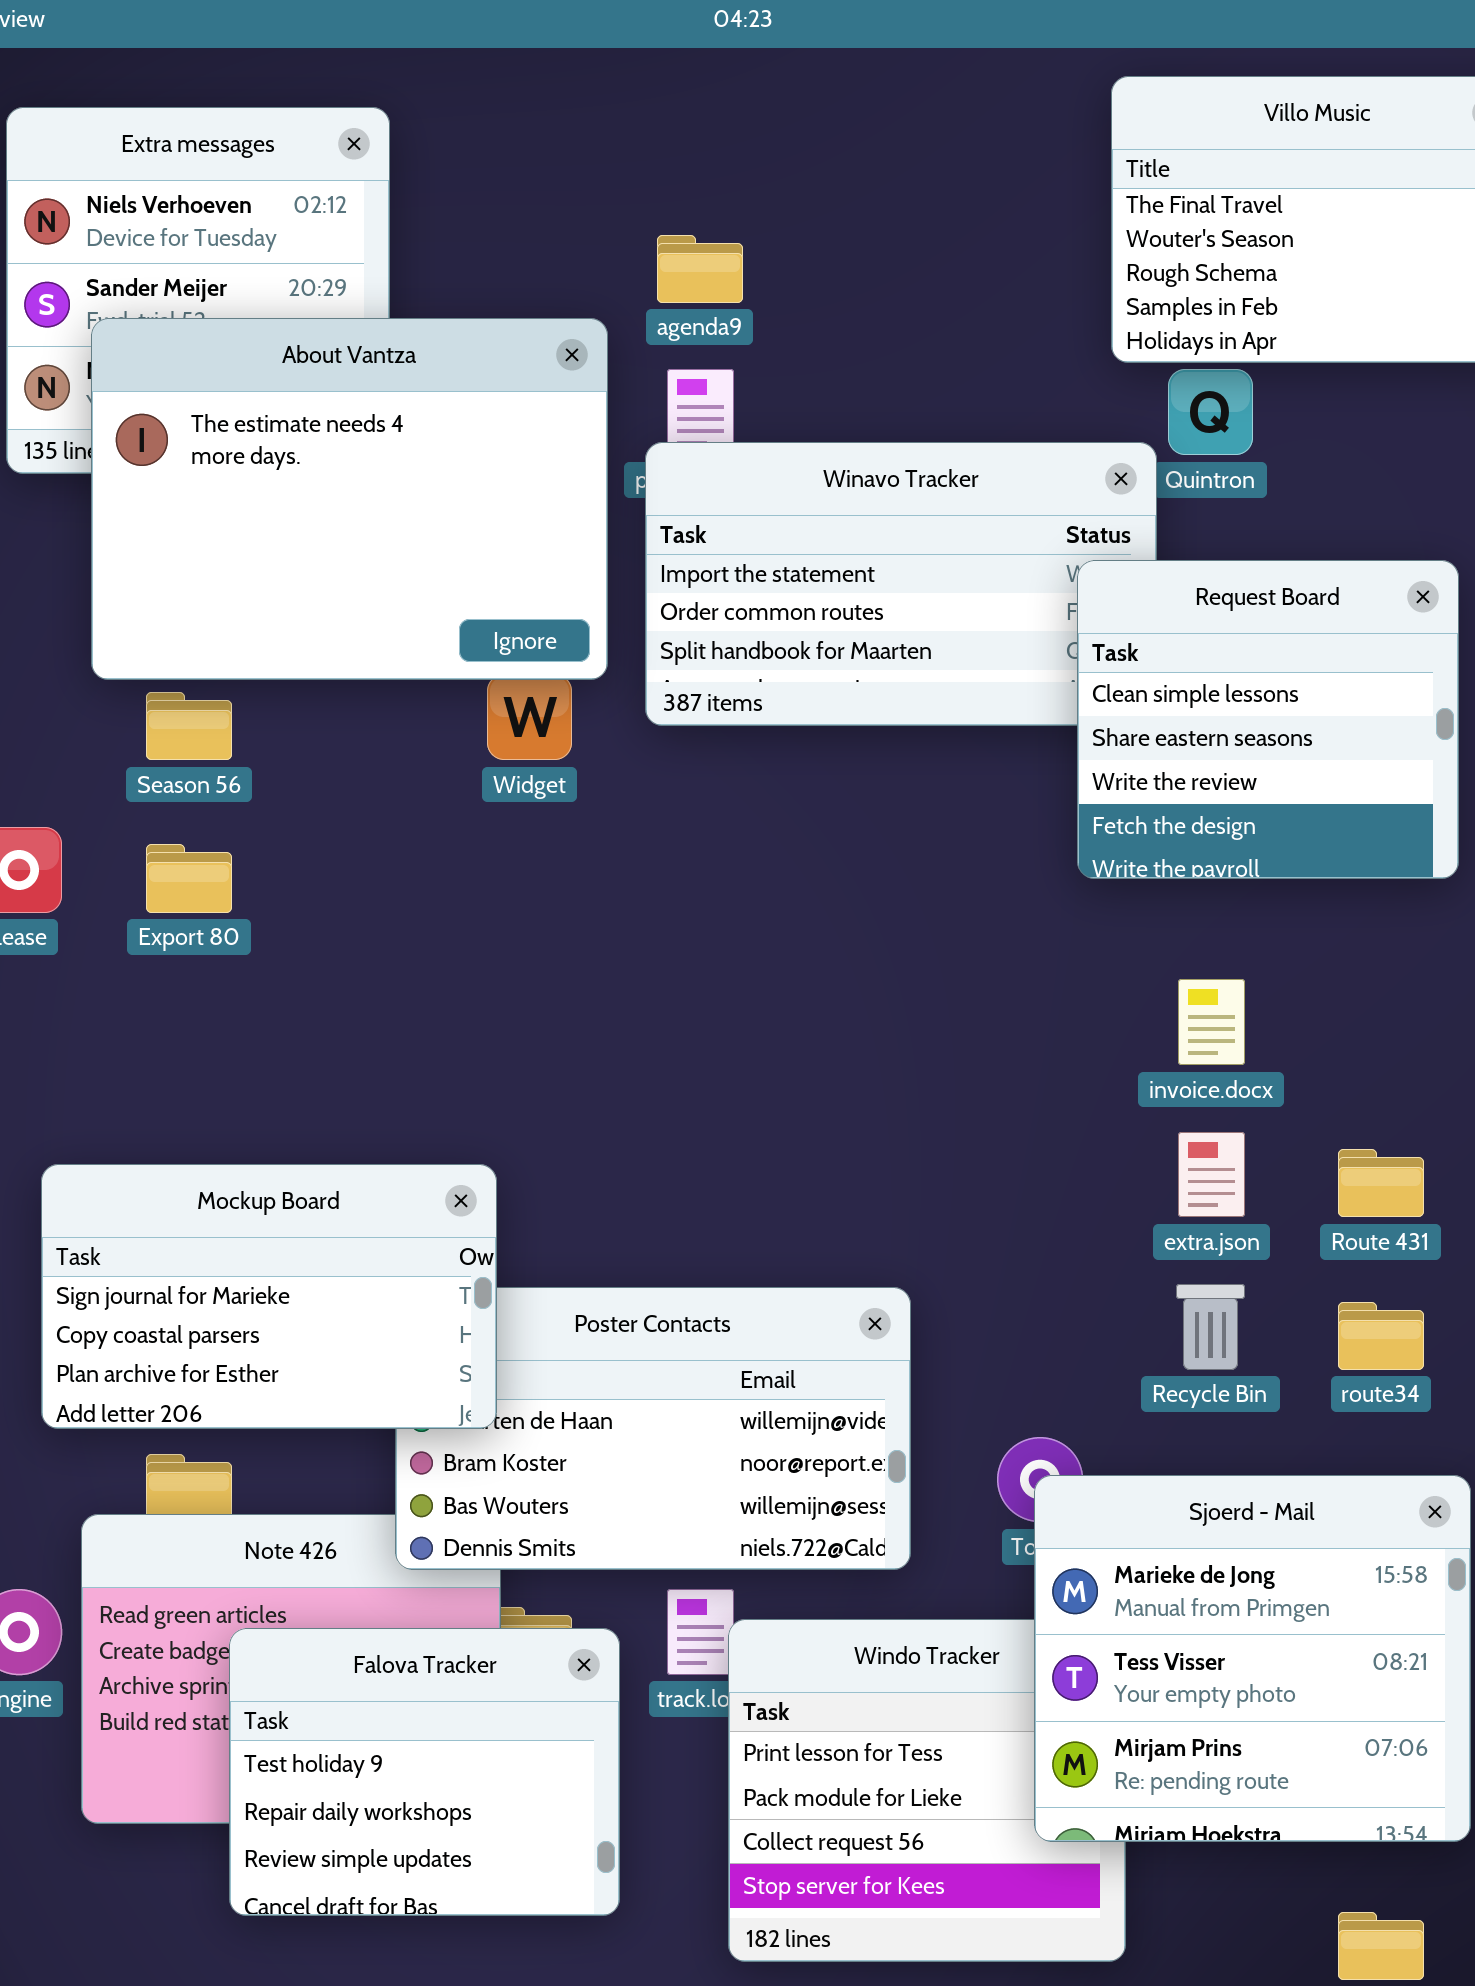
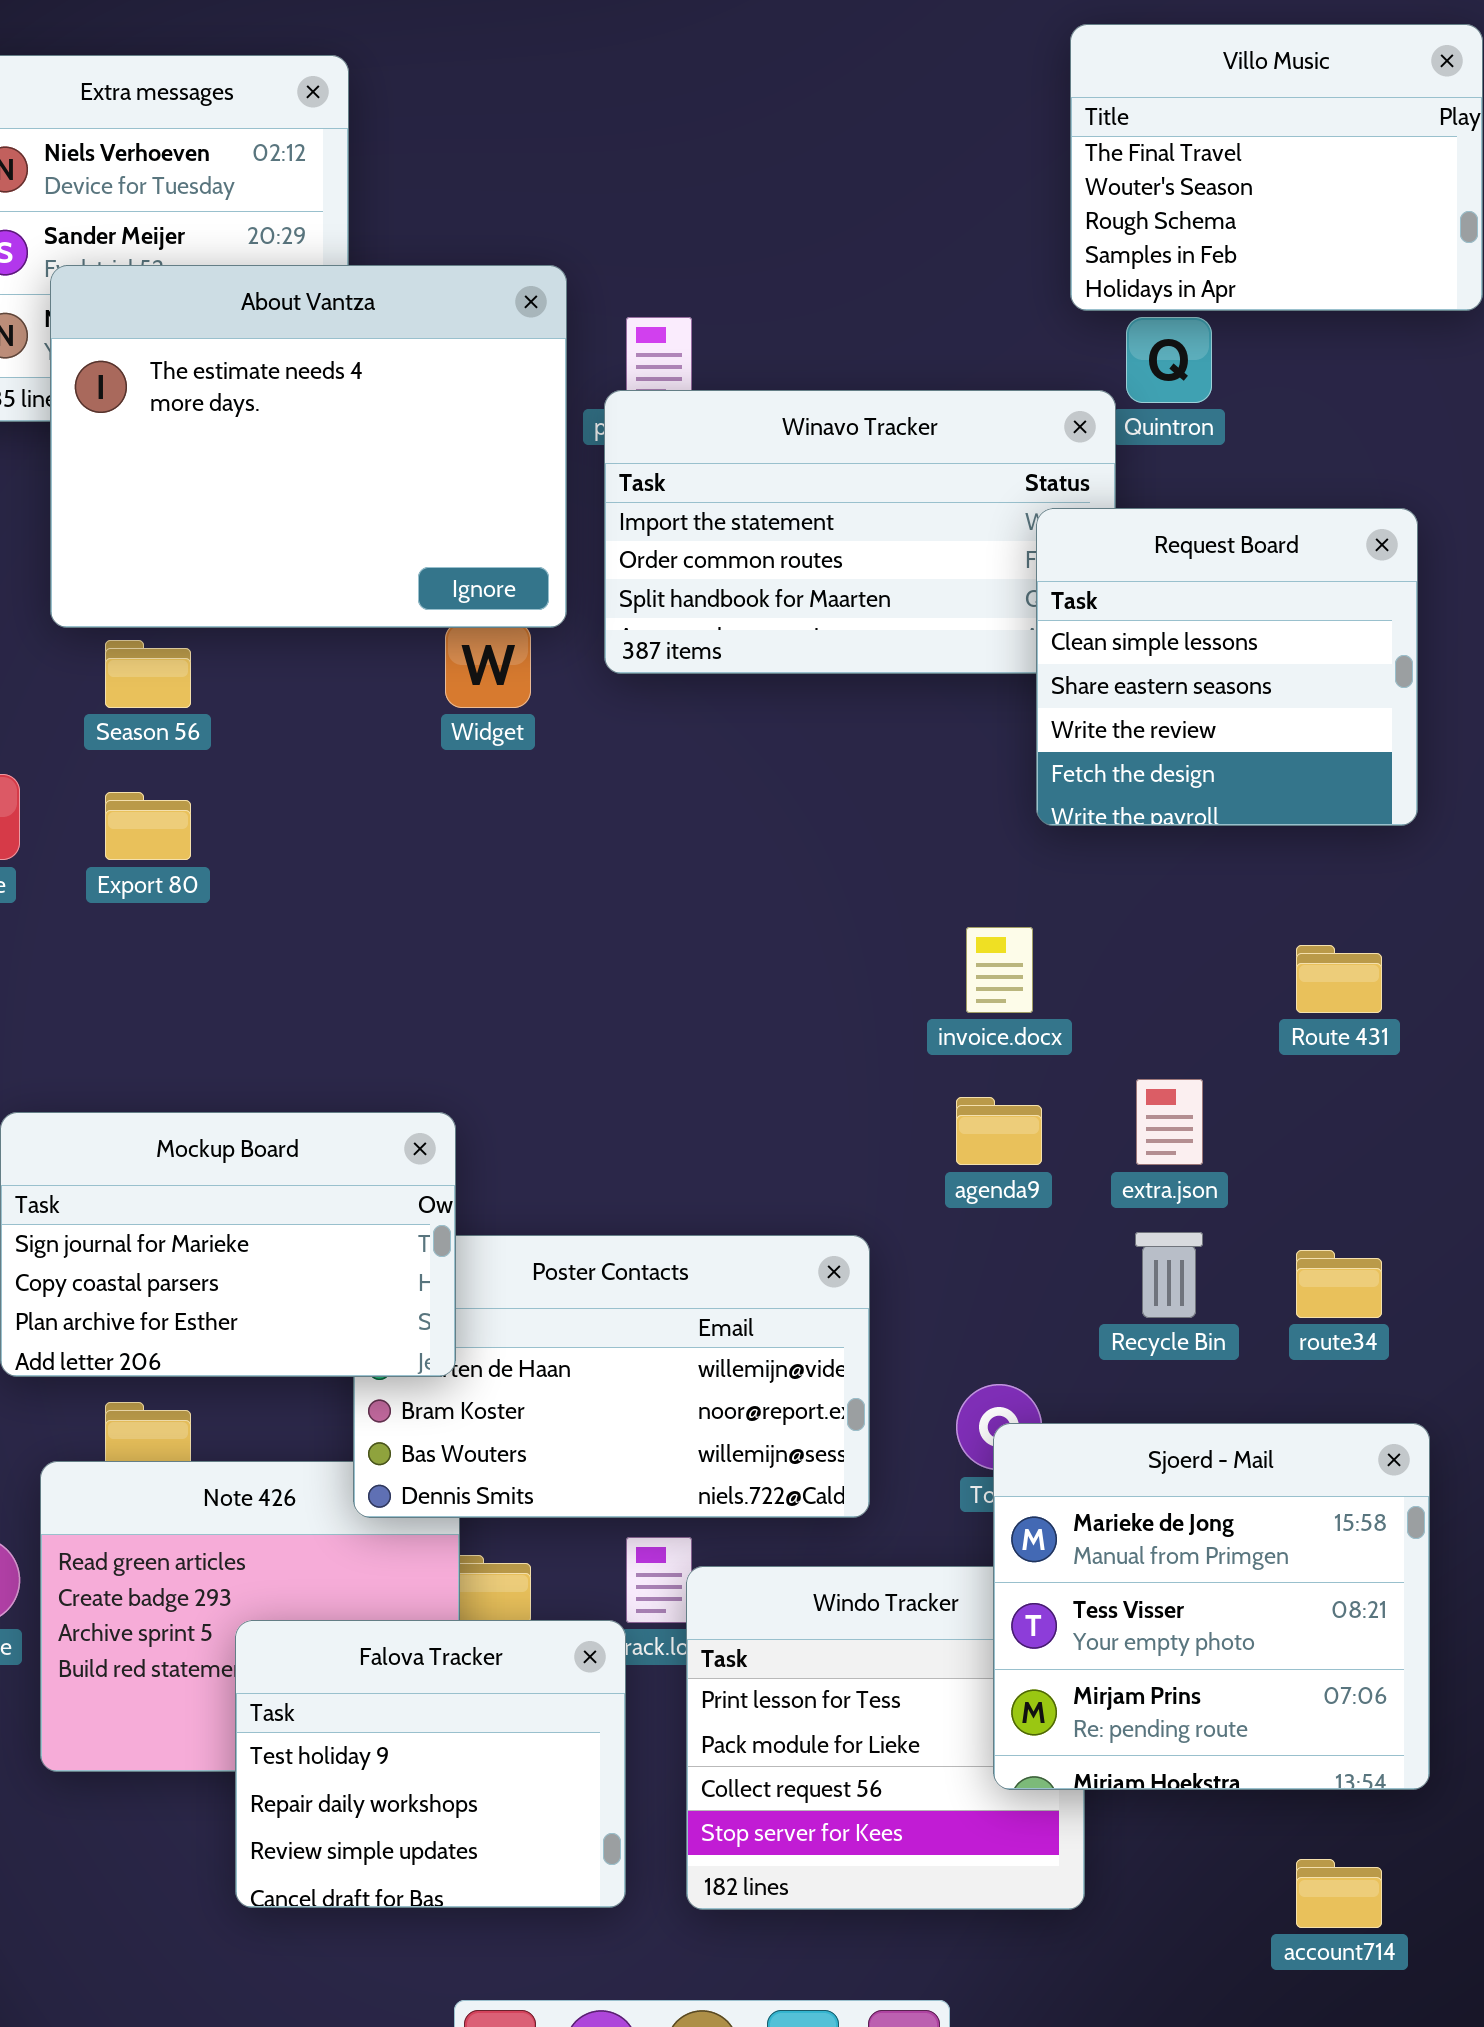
agenda9: [657,235,743,303] -> [956,1097,1042,1165], moved
invoice.docx: [1178,979,1245,1065] -> [966,927,1033,1013], moved
Route 431: [1338,1149,1424,1217] -> [1296,945,1382,1013], moved
Falova Tracker: [229,1628,620,1916] -> [235,1620,626,1908], moved

